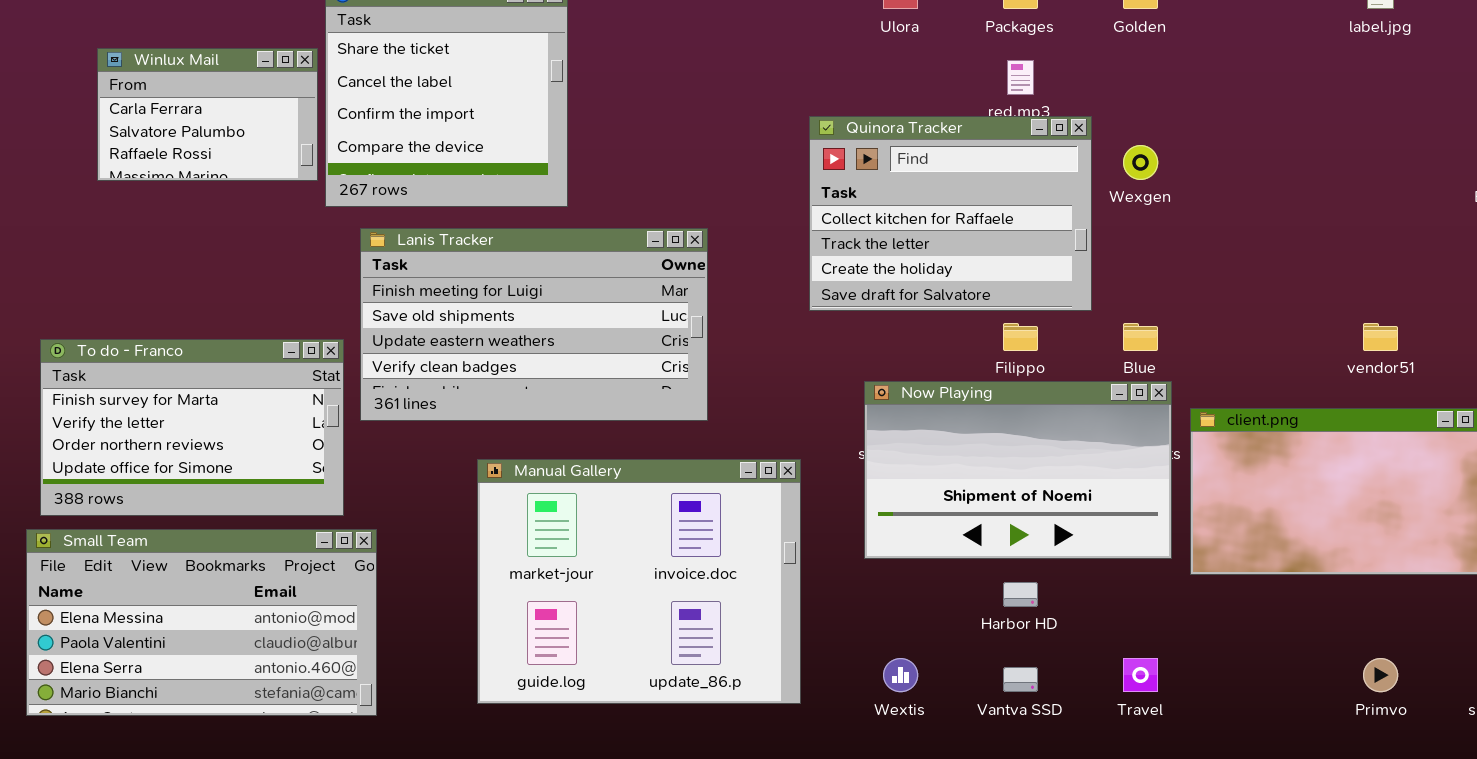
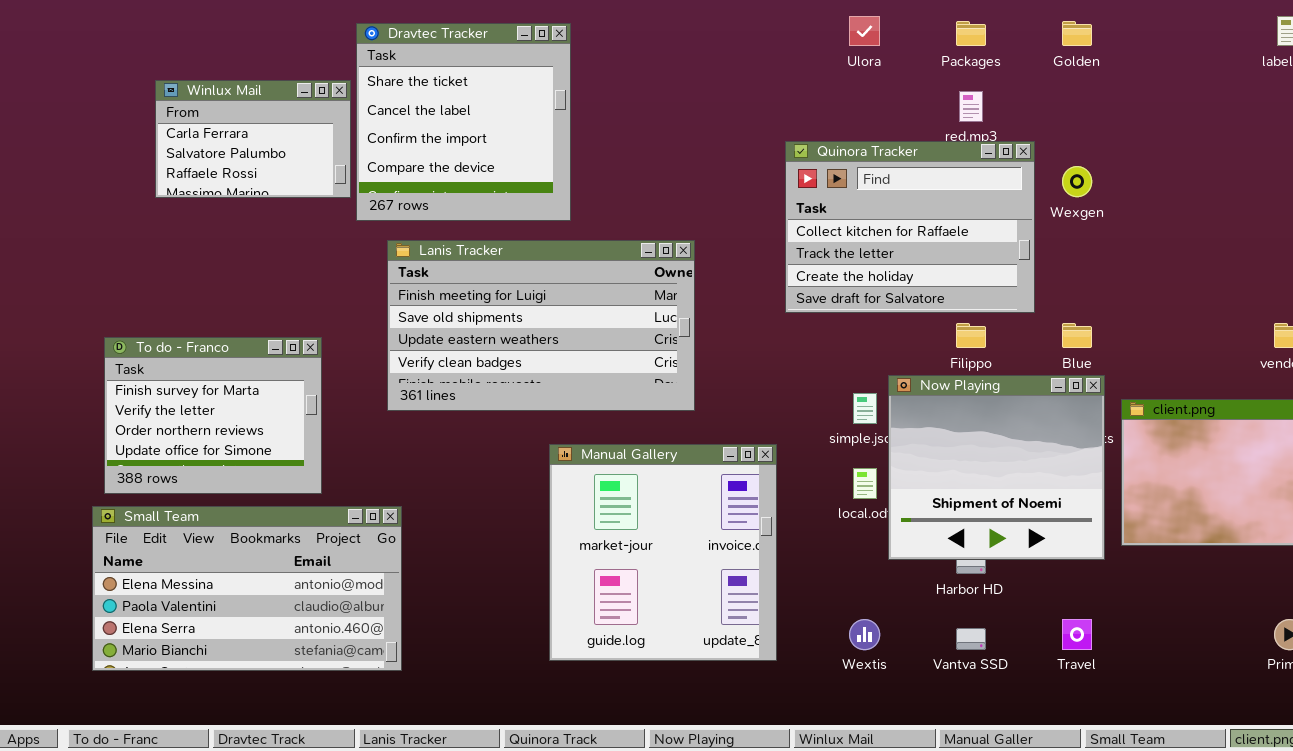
To do - Franco: [40,339,344,516] -> [104,337,322,494], resized
Now Playing: [864,381,1172,559] -> [888,375,1105,560], resized
Manual Gallery: [477,459,801,704] -> [549,444,777,661], resized

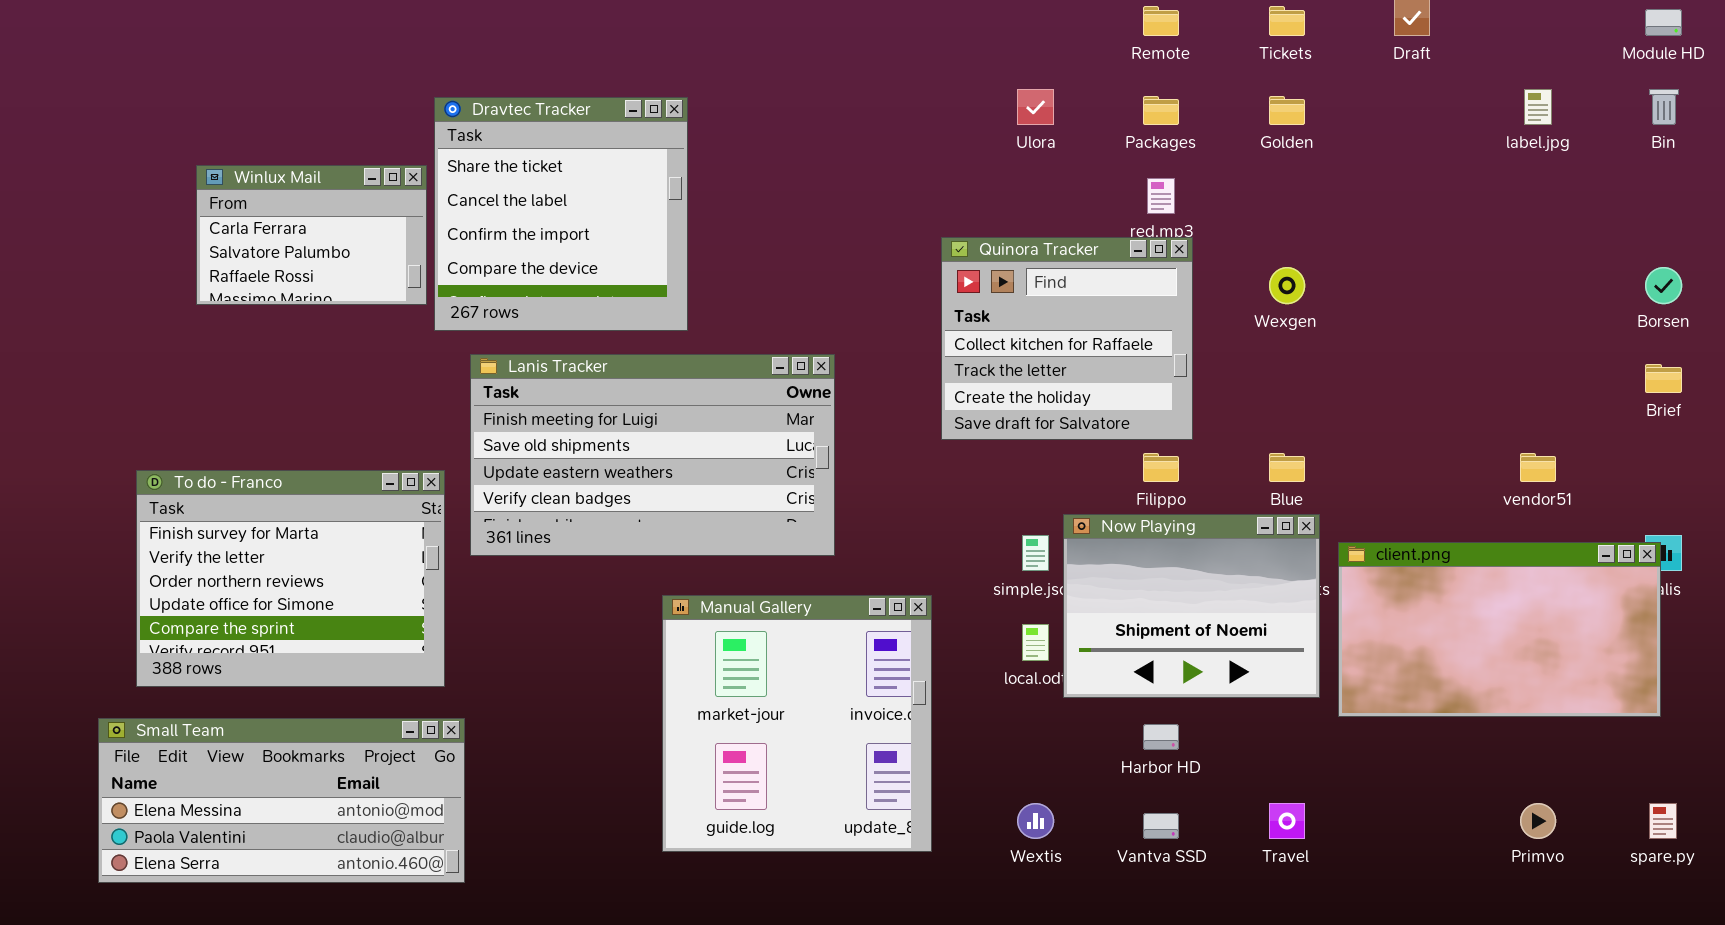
Quinora Tracker: [785,141,1035,313] -> [941,237,1193,440], resized
To do - Franco: [104,337,322,494] -> [136,470,445,687], resized
Now Playing: [888,375,1105,560] -> [1063,514,1320,698], resized
Small Team: [92,506,402,671] -> [98,718,465,883], moved, resized

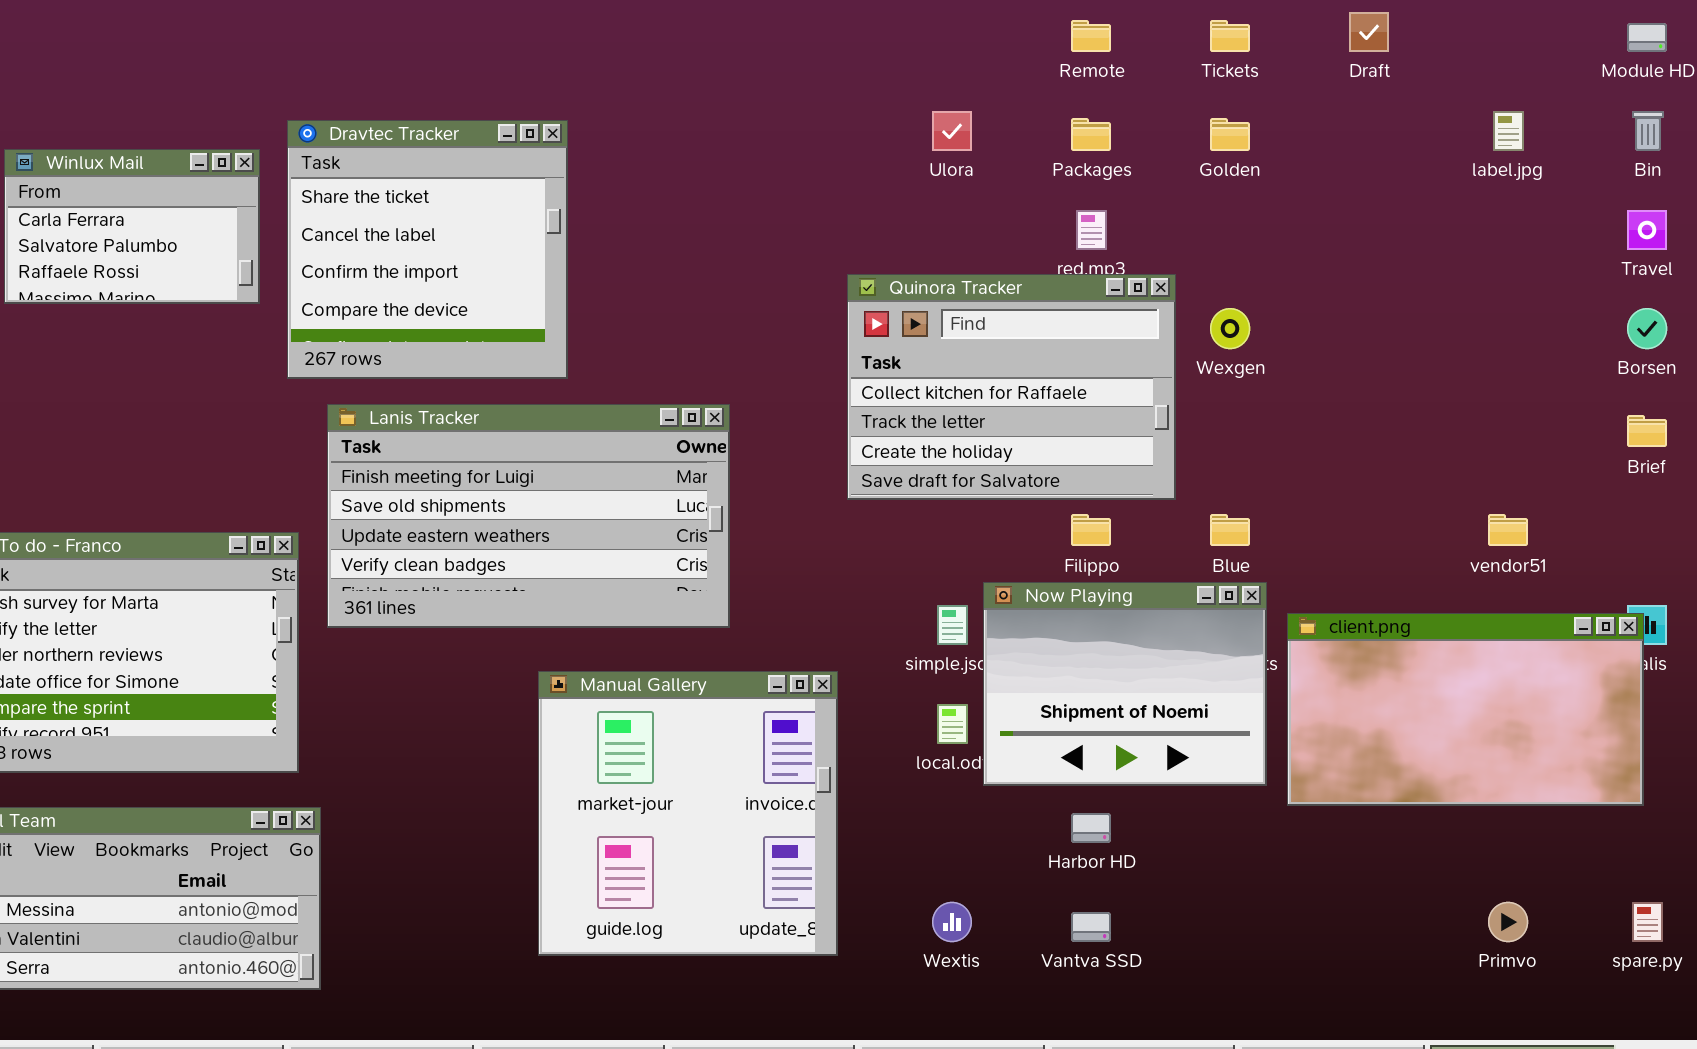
Winlux Mail: [196,165,427,305] -> [4,149,260,304], moved
Quinora Tracker: [941,237,1193,440] -> [847,274,1176,500], resized
Travel: [1269,803,1305,839] -> [1627,210,1667,250], moved

